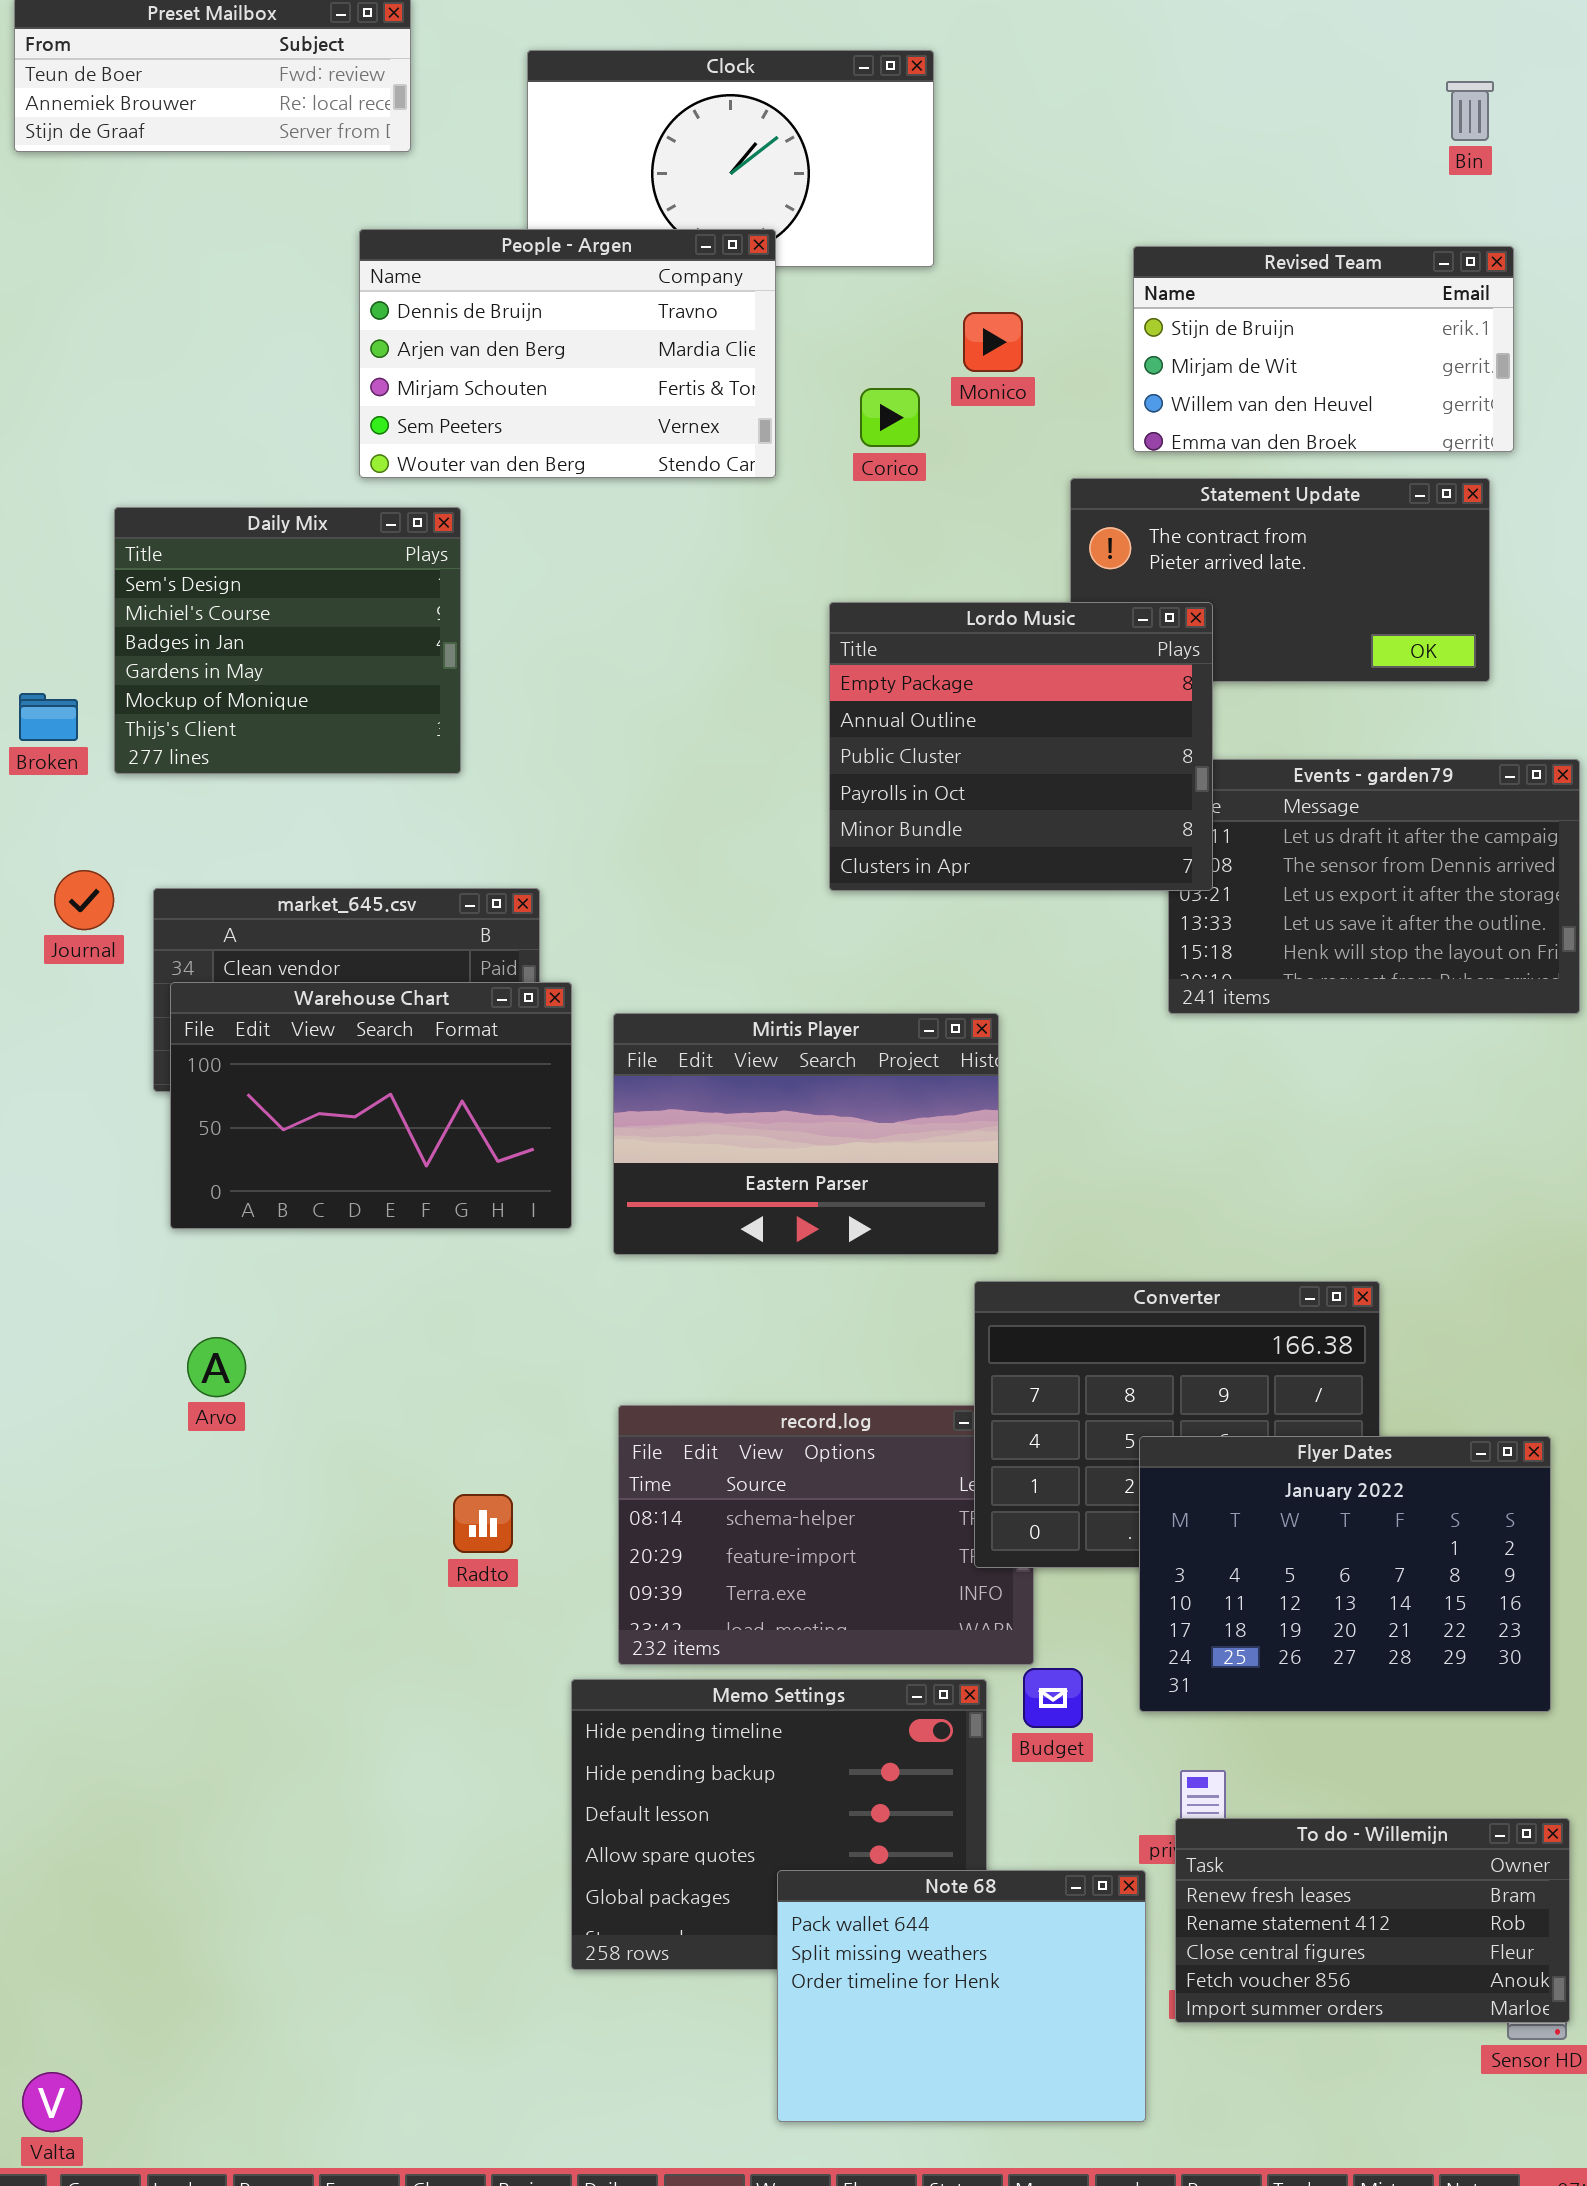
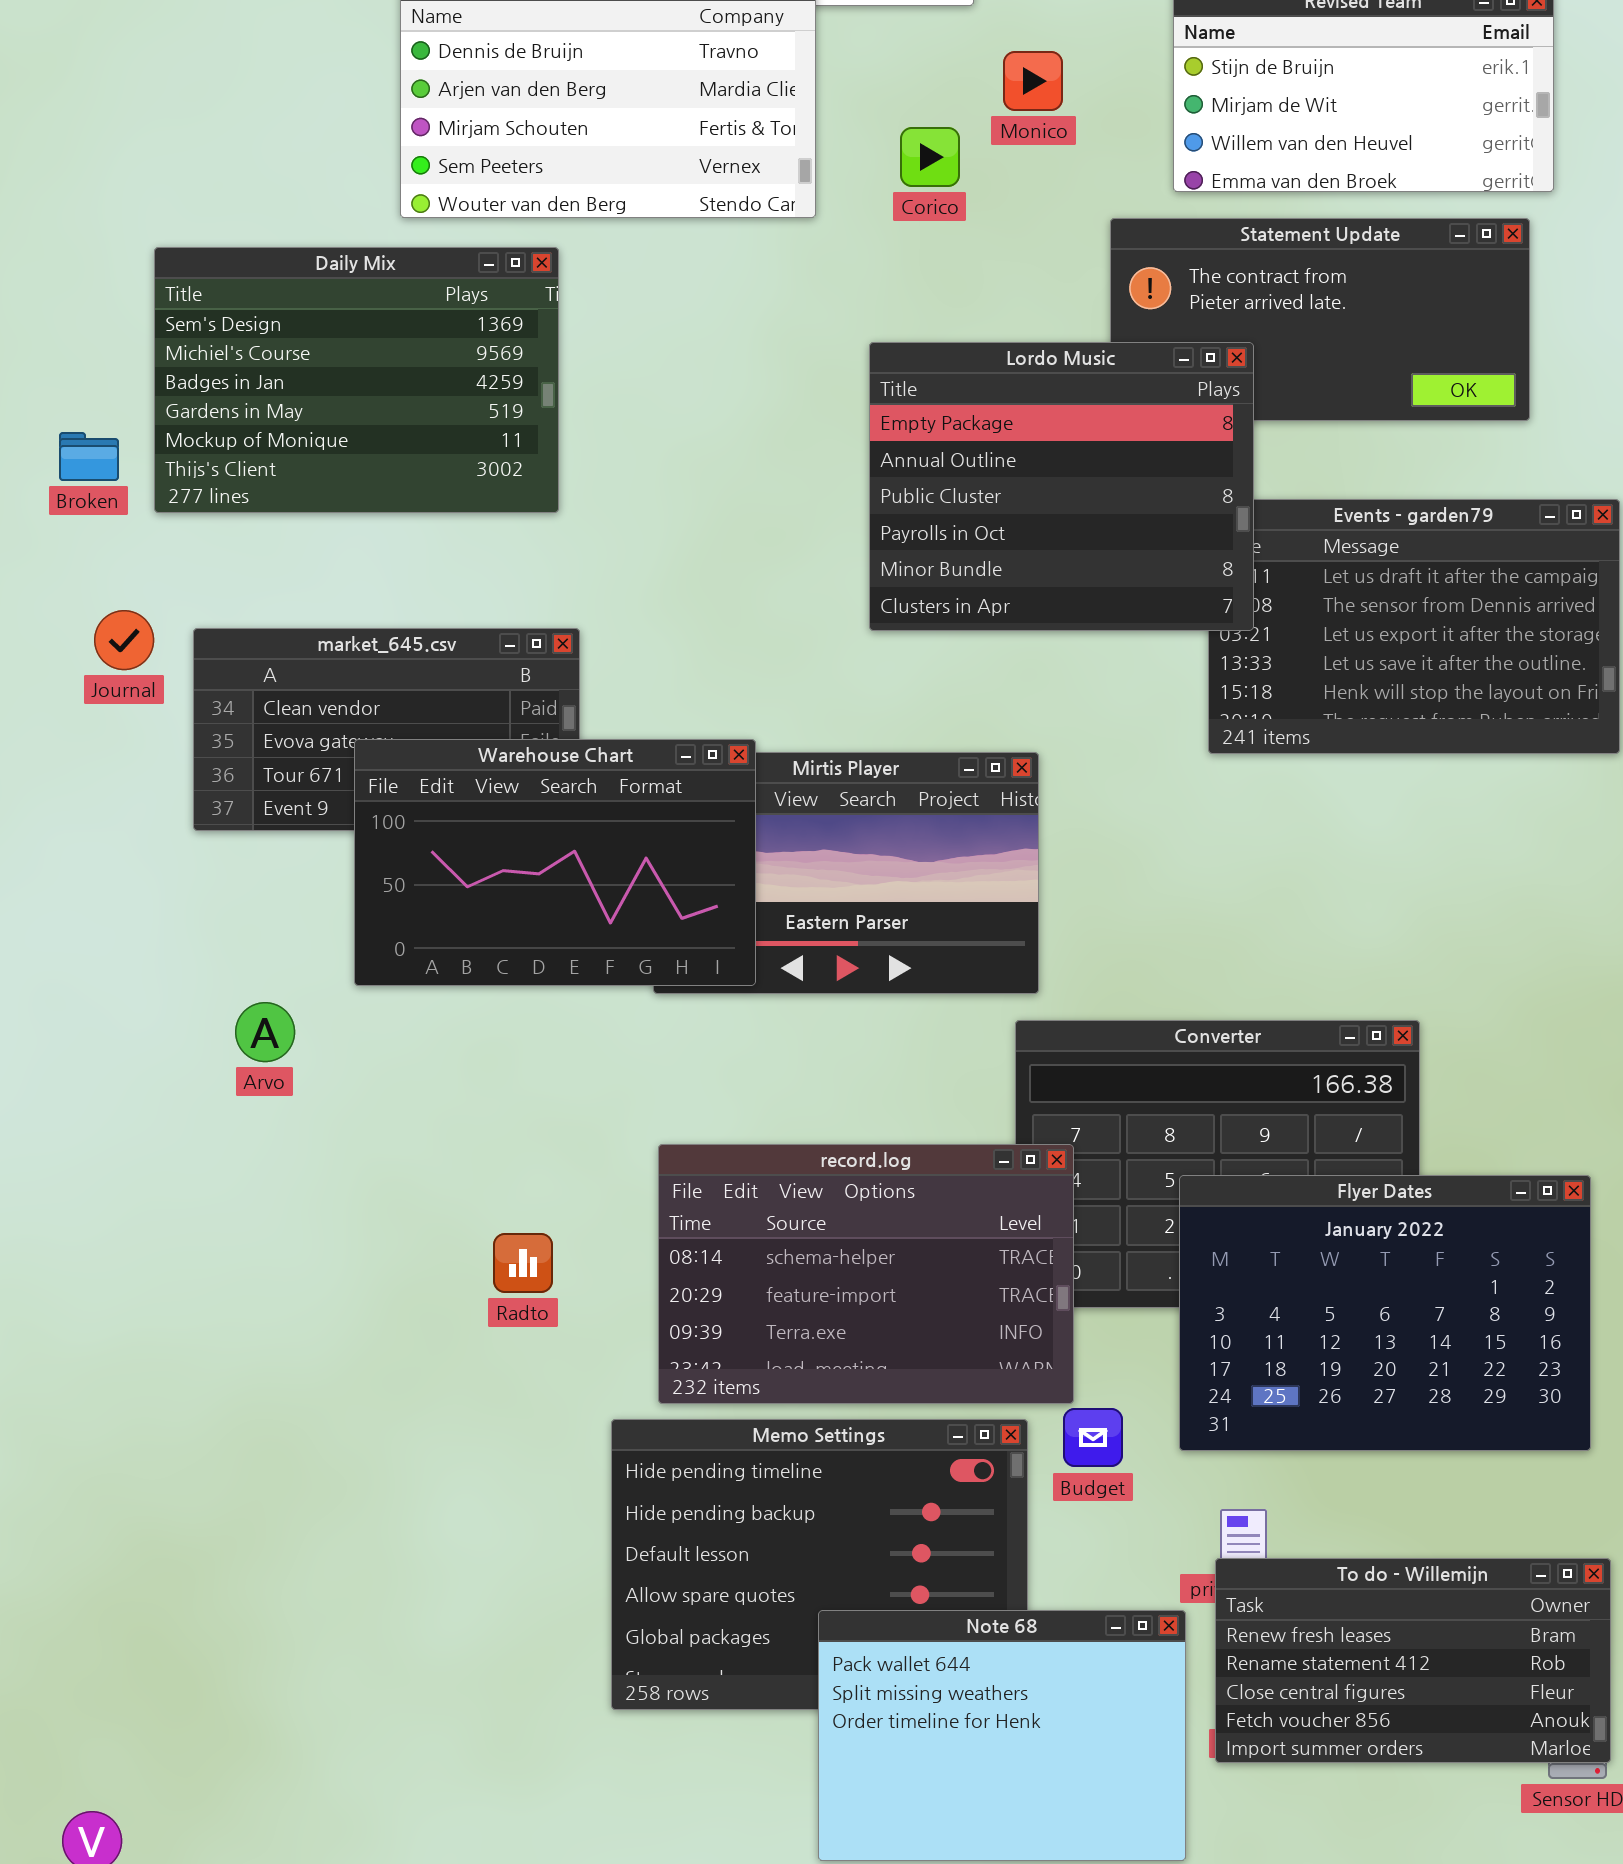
Daily Mix: [114,507,461,774] -> [154,247,559,513], resized
Warehouse Chart: [170,982,572,1229] -> [354,739,756,986], moved
Arvo: [187,1337,246,1397] -> [235,1002,295,1062], moved
record.log: [618,1405,1034,1665] -> [658,1144,1074,1404], raised

